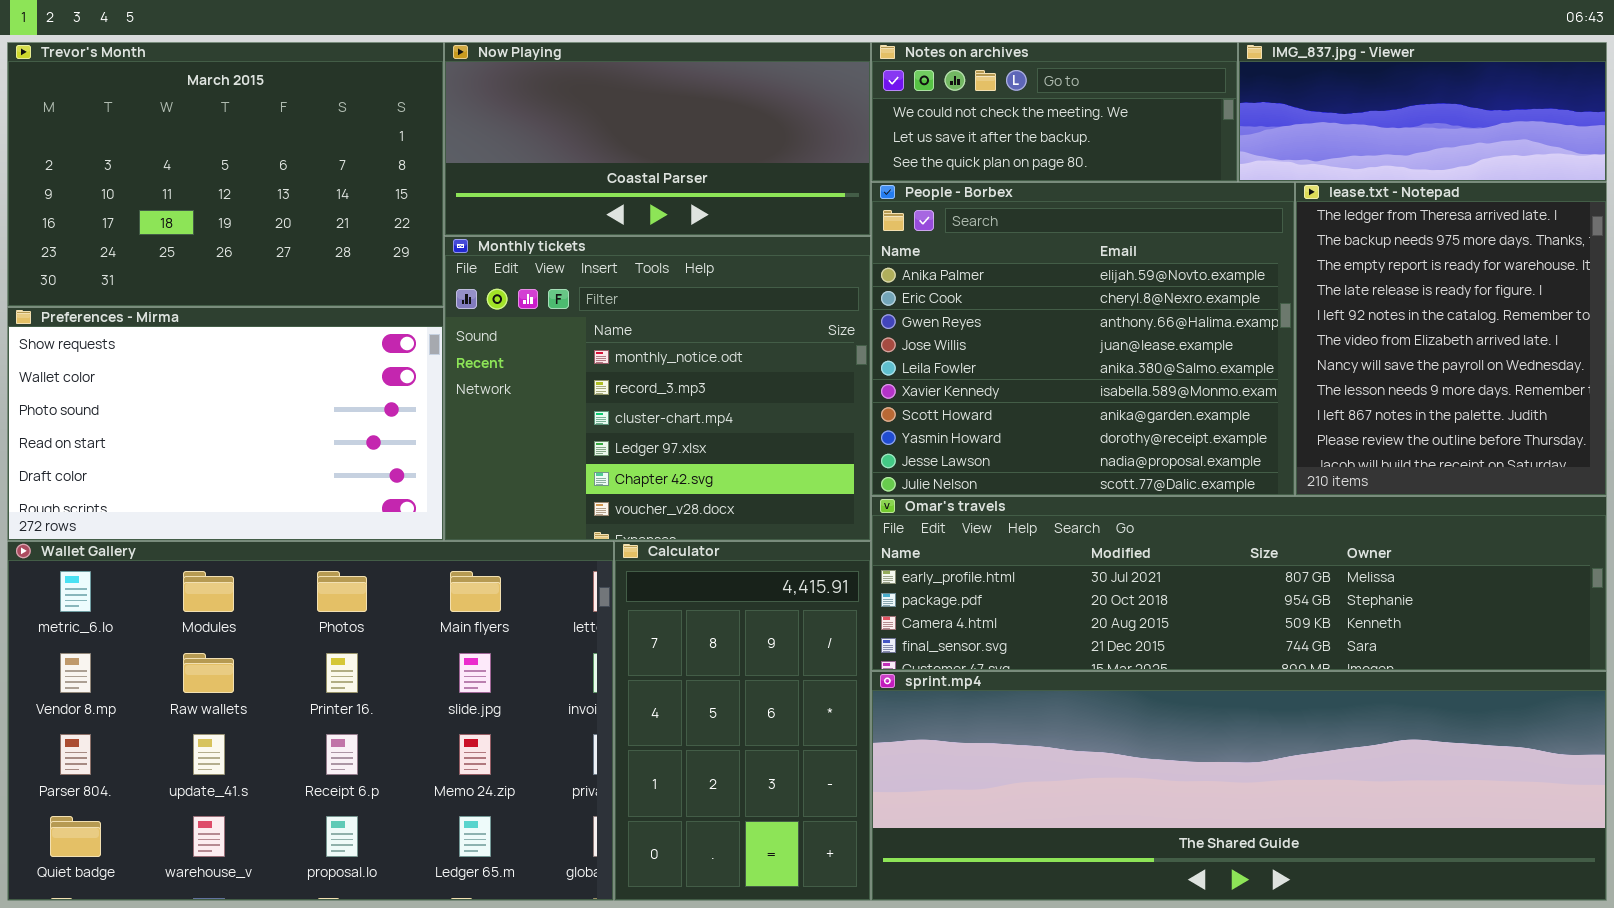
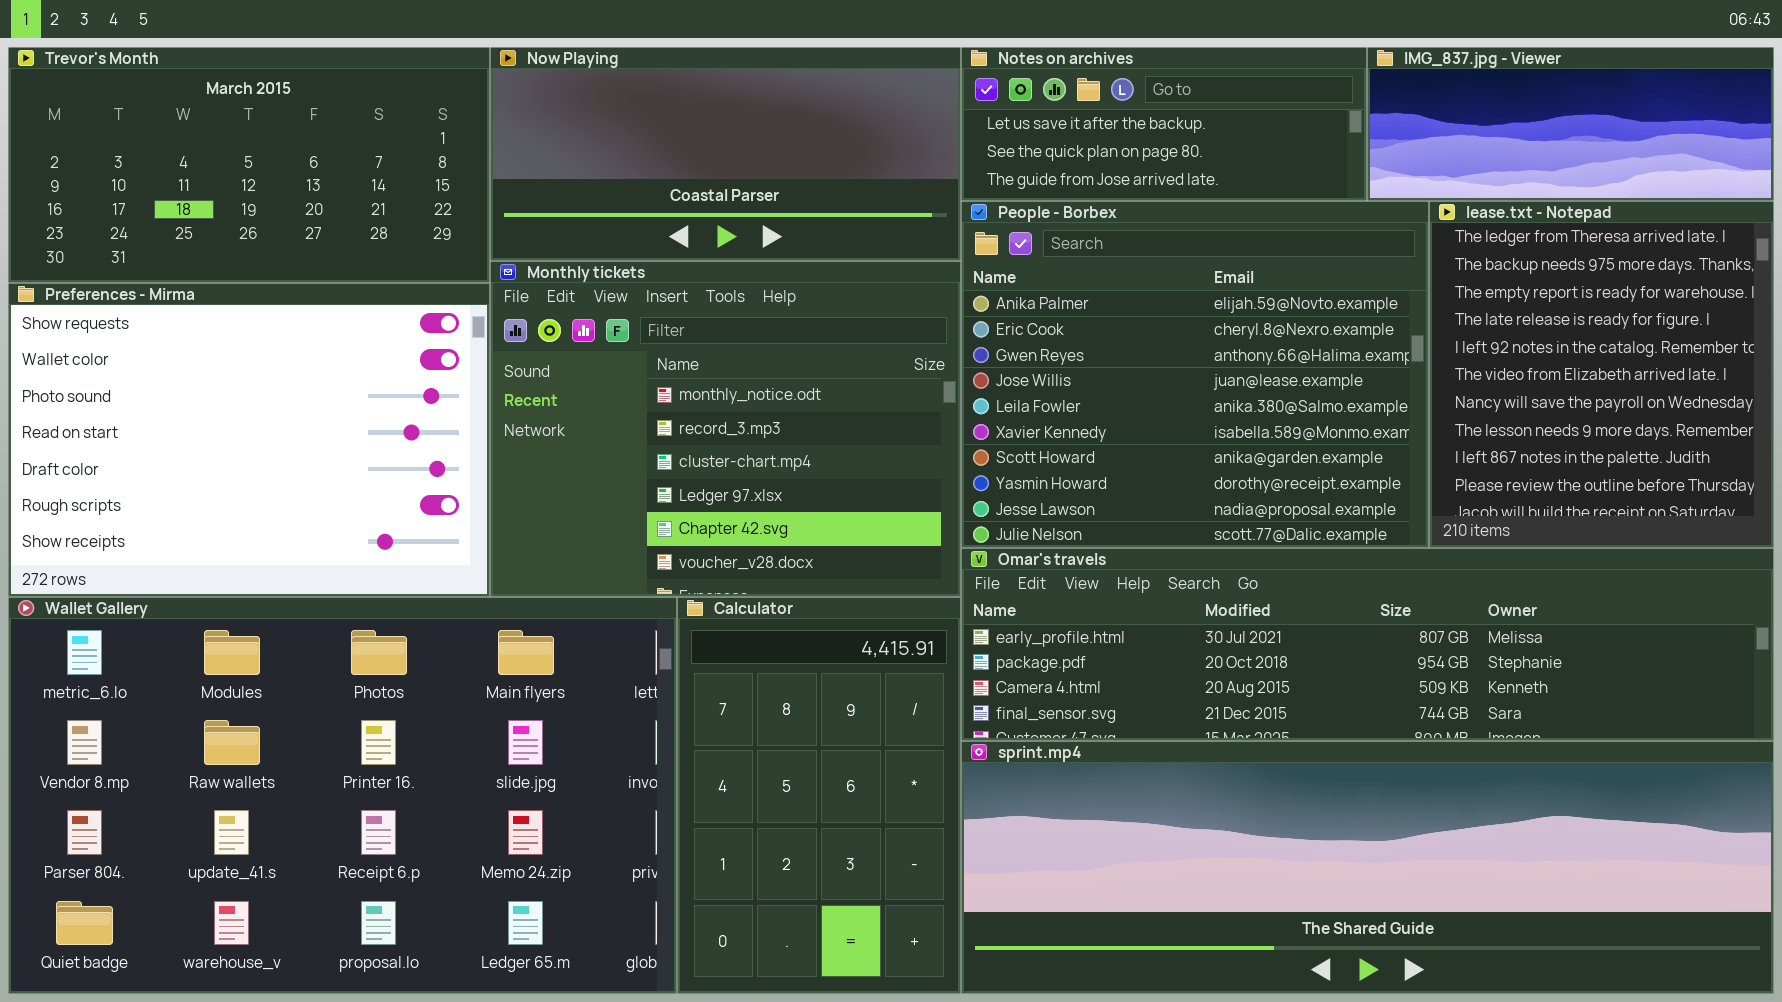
Trevor's Month: [7,42,444,307] -> [8,47,490,283], resized
Notes on archives: [871,42,1238,182] -> [961,47,1367,201], scrolled down 1 row
Preferences - Mirma: [7,307,444,541] -> [8,283,490,597], resized

